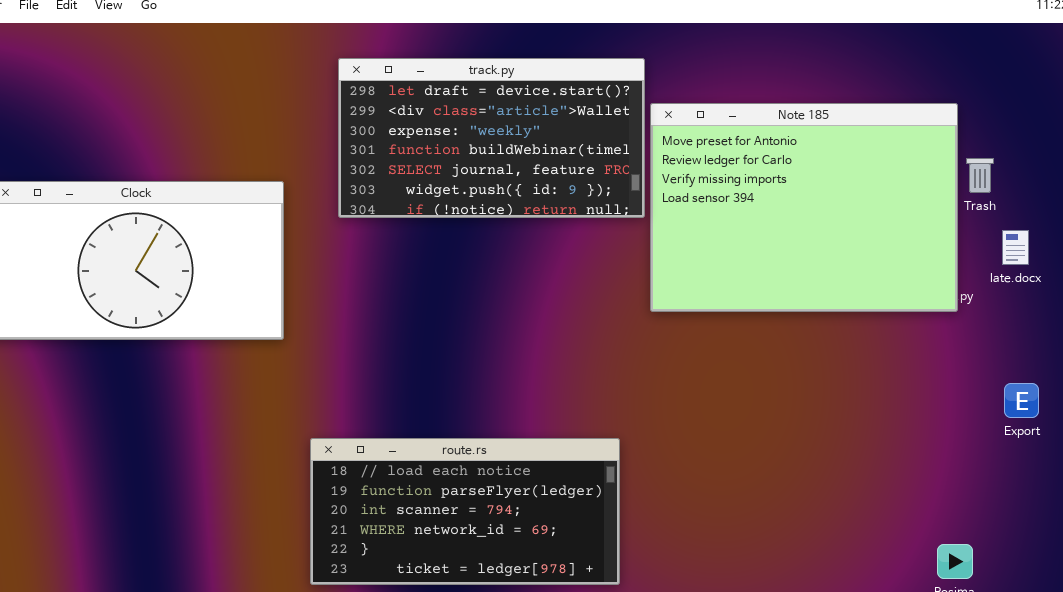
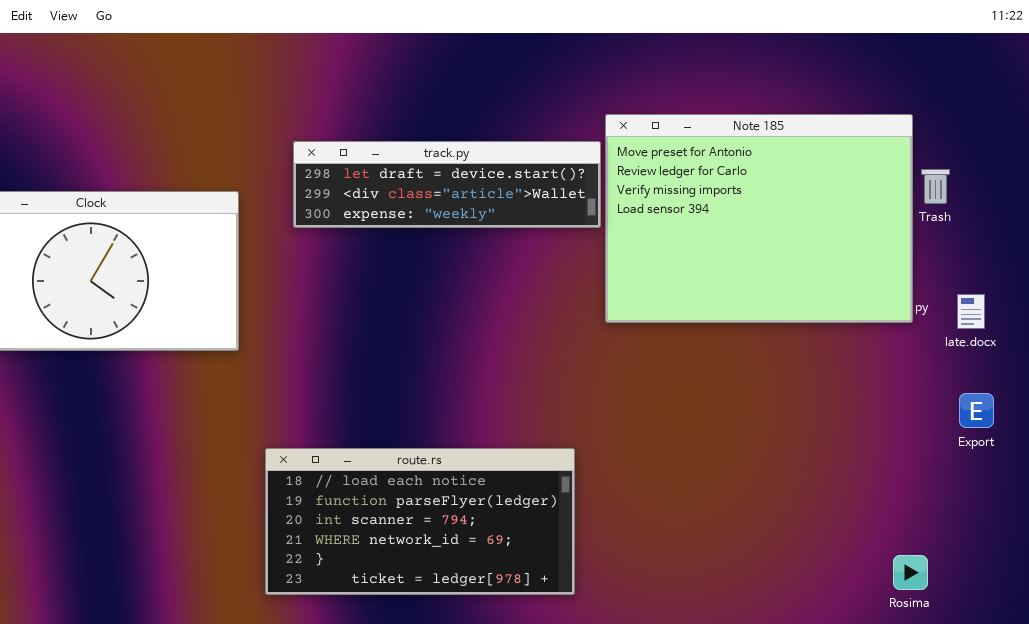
track.py: [338,58,645,218] -> [293,141,601,228], resized
late.docx: [1002,230,1029,265] -> [957,294,985,329], moved

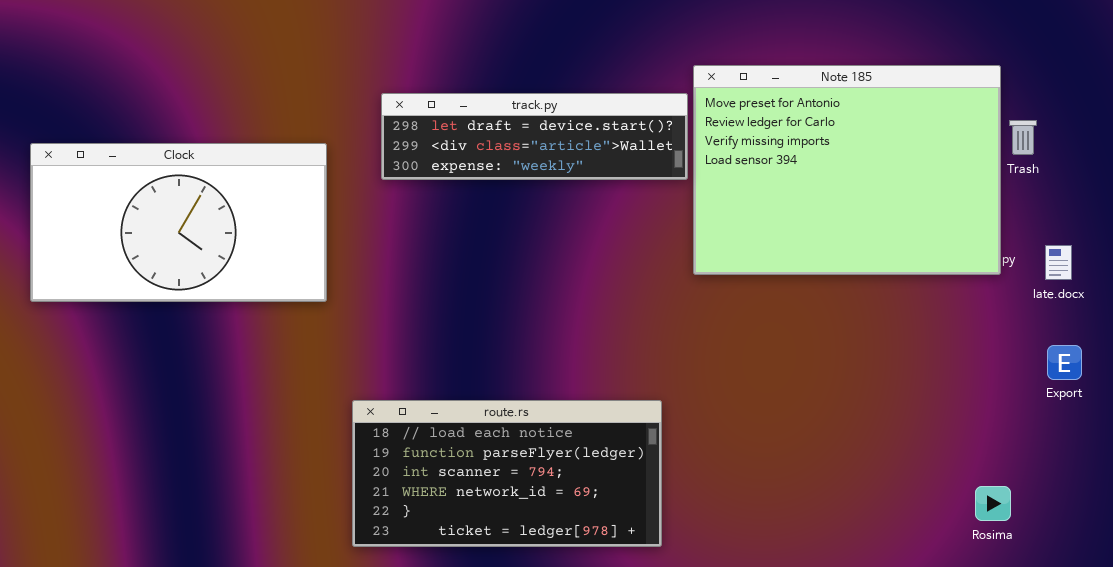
Rosima: [893,555,928,590] -> [975,486,1011,521], moved

